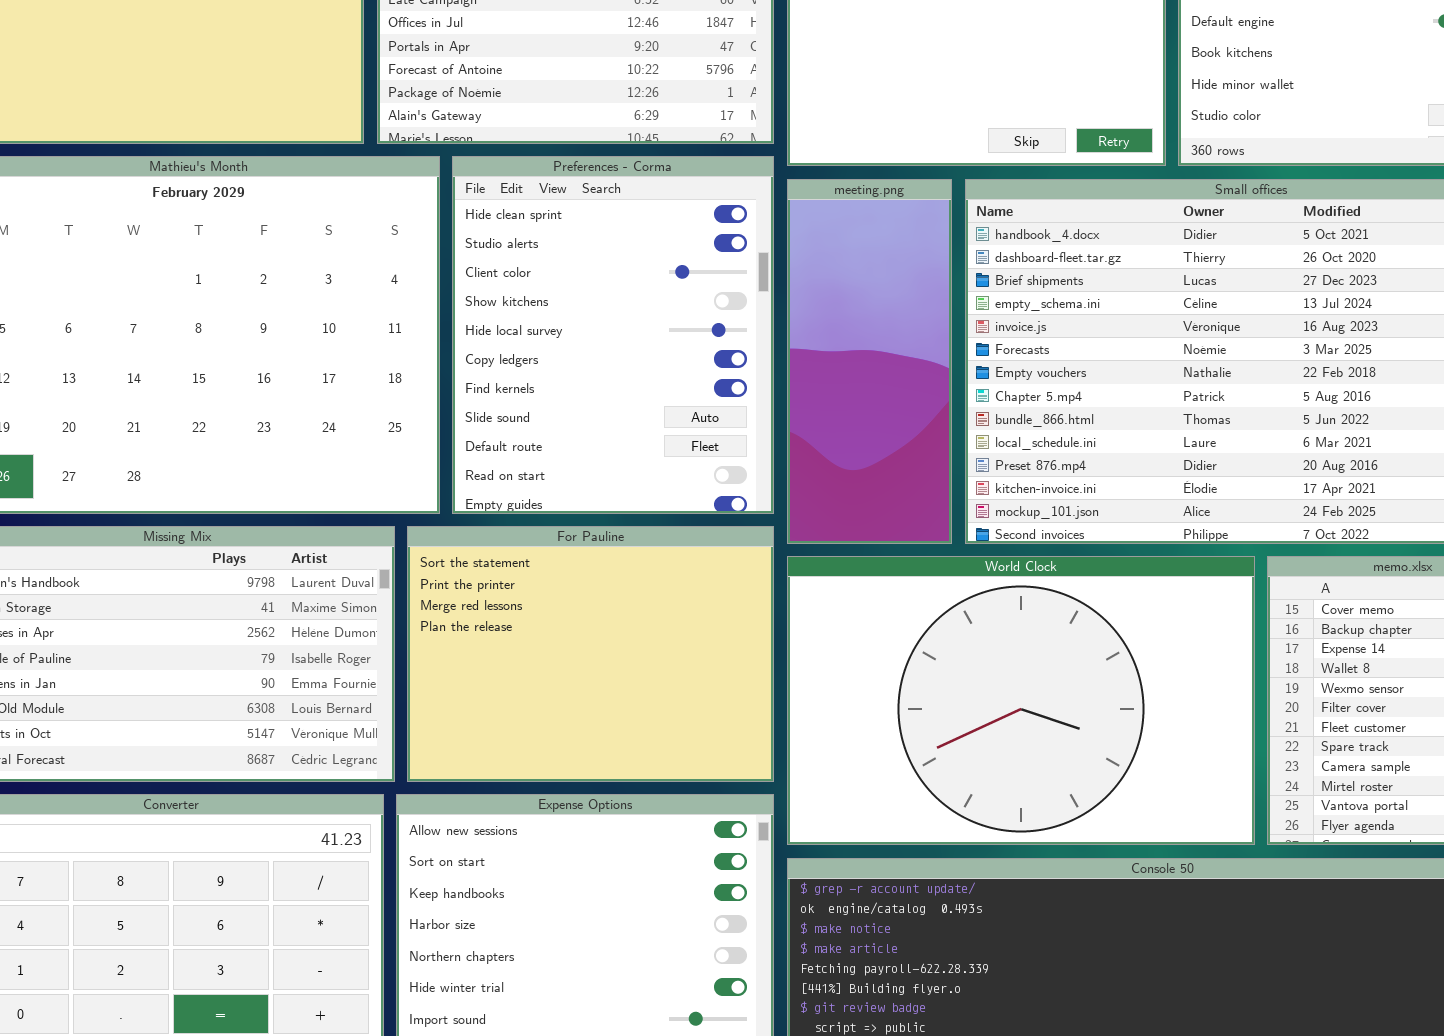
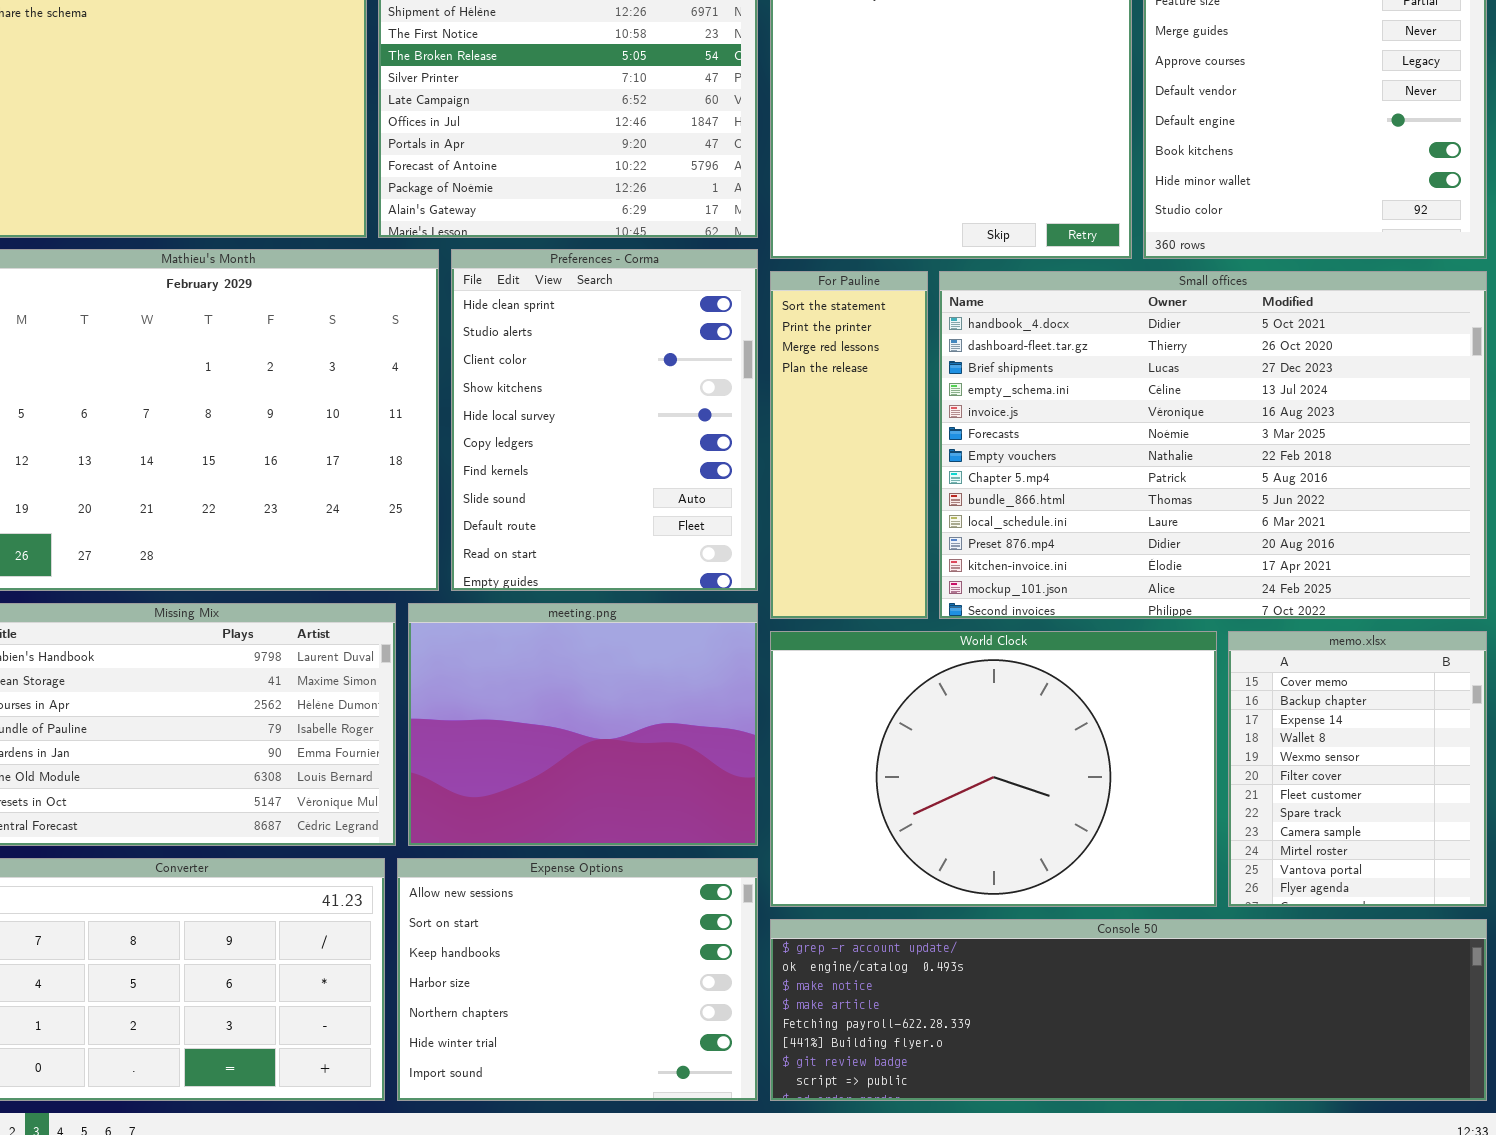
meeting.png: [787,179,952,544] -> [408,603,758,846], moved, resized
For Pauline: [407,526,774,782] -> [770,271,928,619], moved, resized

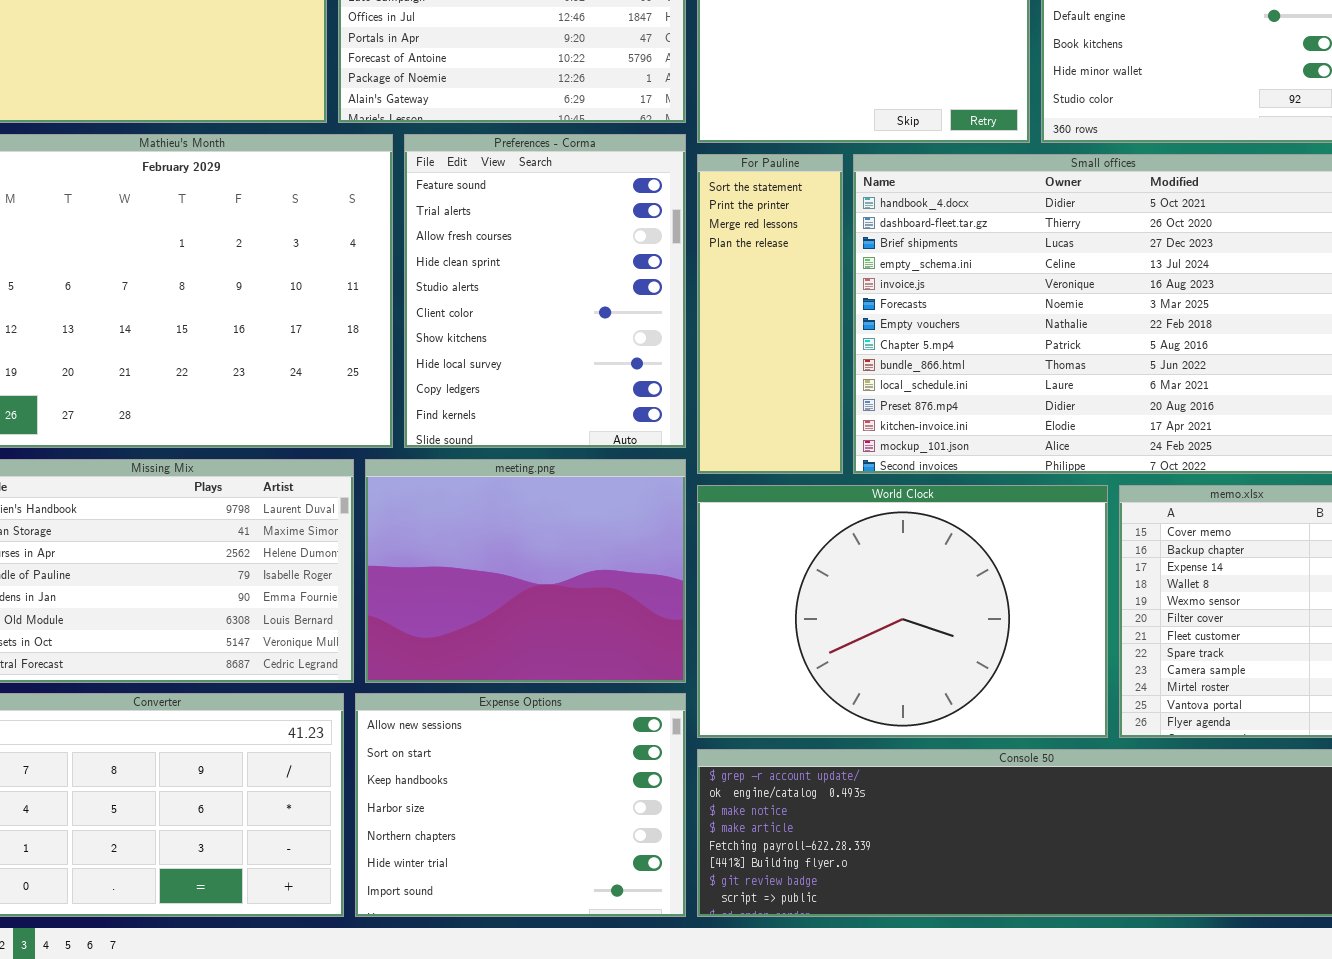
Preferences - Corma: [451,249,758,591] -> [404,134,686,448], scrolled up 3 rows

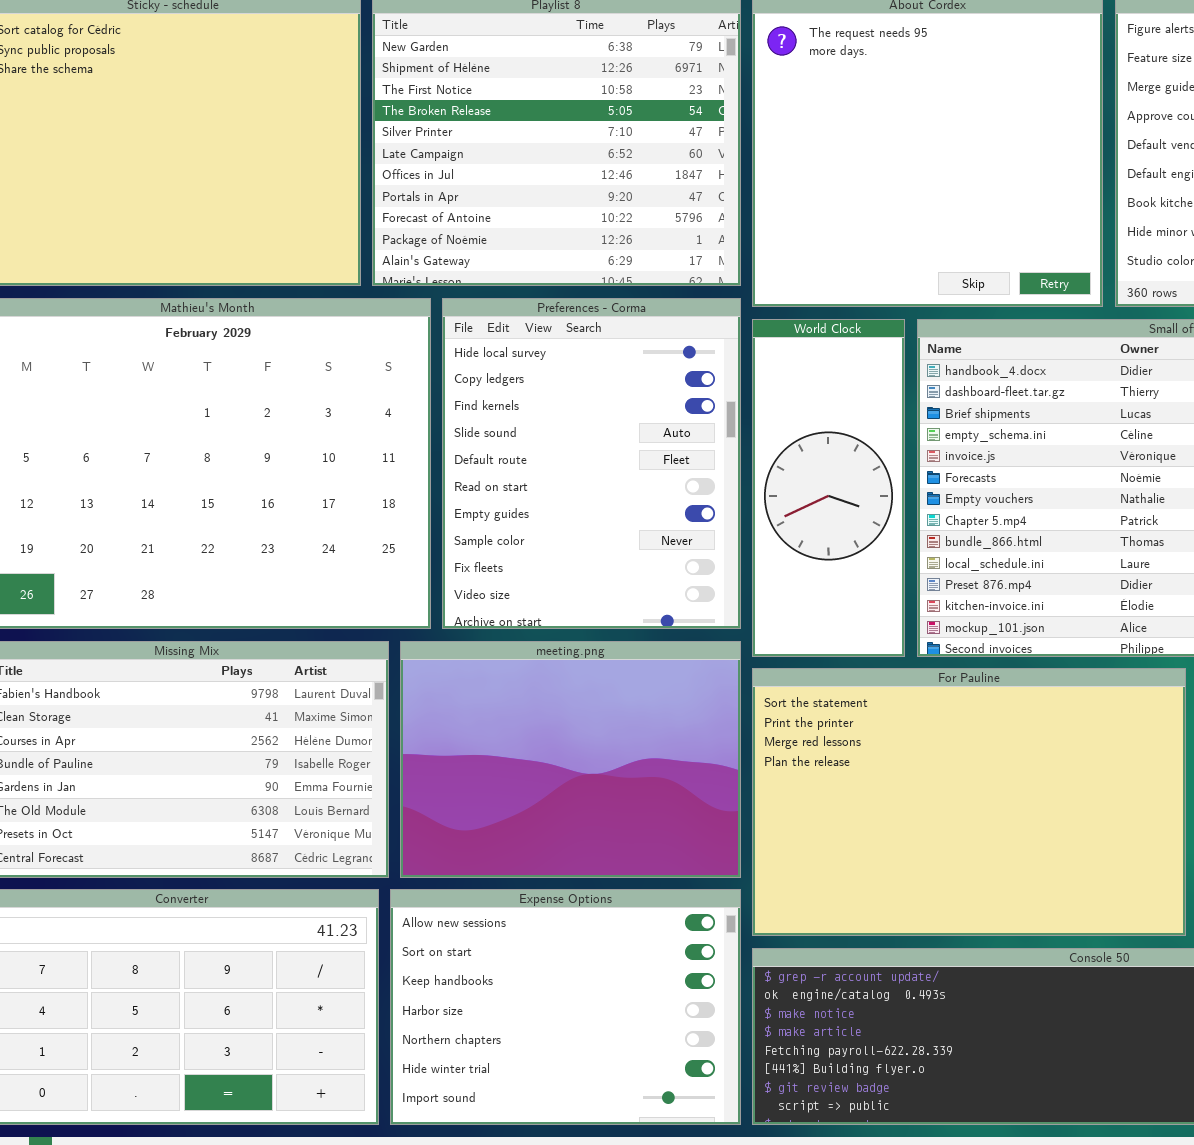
Preferences - Corma: [404,134,686,448] -> [442,298,741,629], scrolled down 7 rows
For Pauline: [697,154,843,474] -> [752,668,1186,936], moved, resized
World Clock: [697,485,1108,738] -> [752,319,905,657], moved, resized

